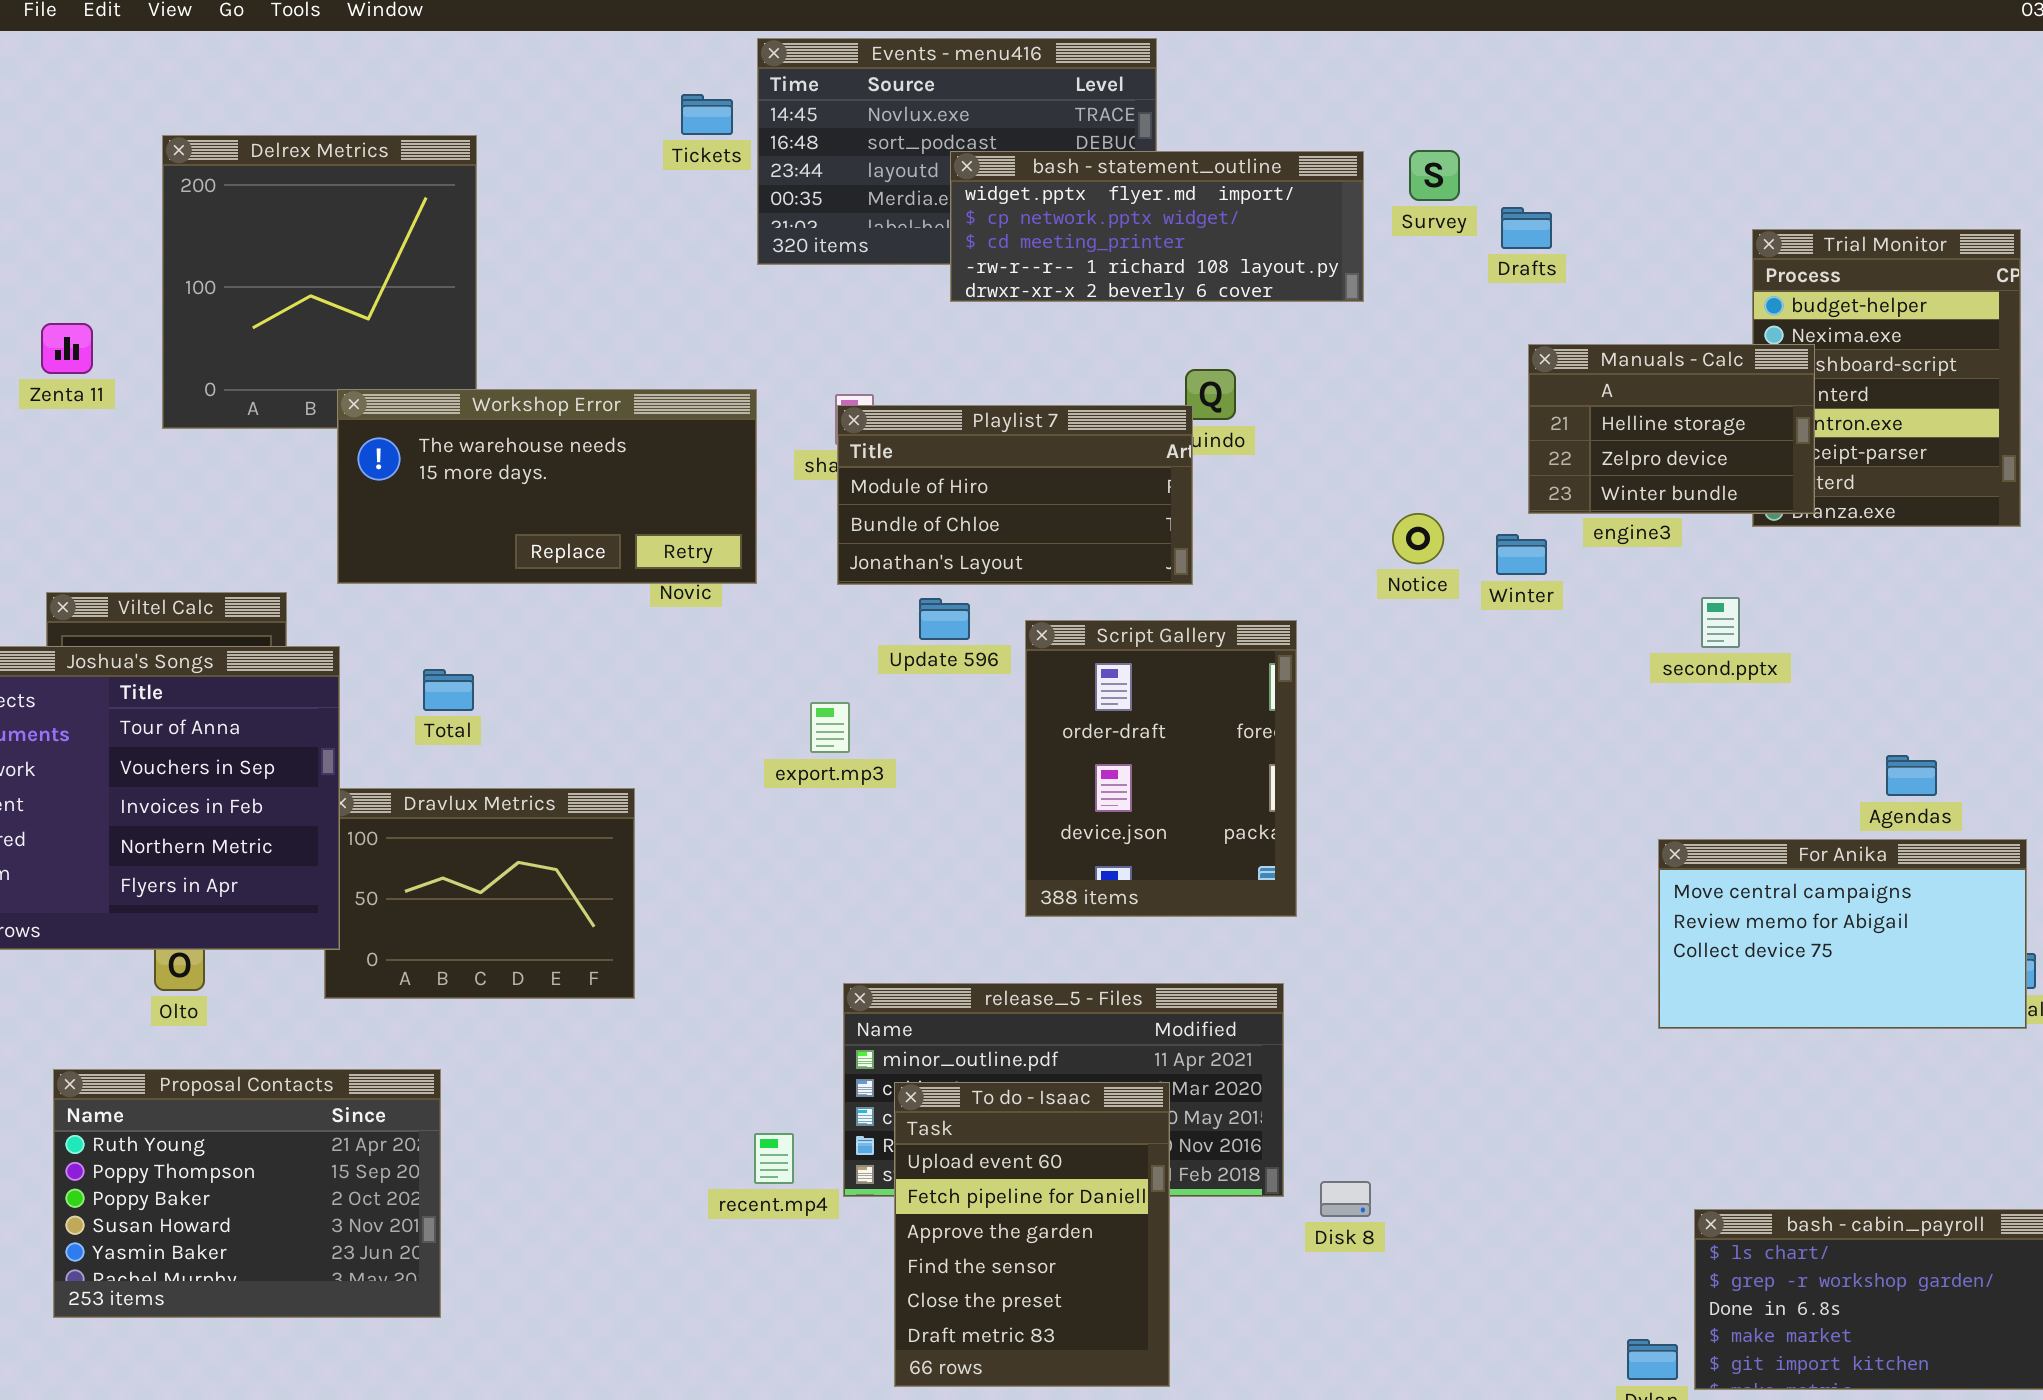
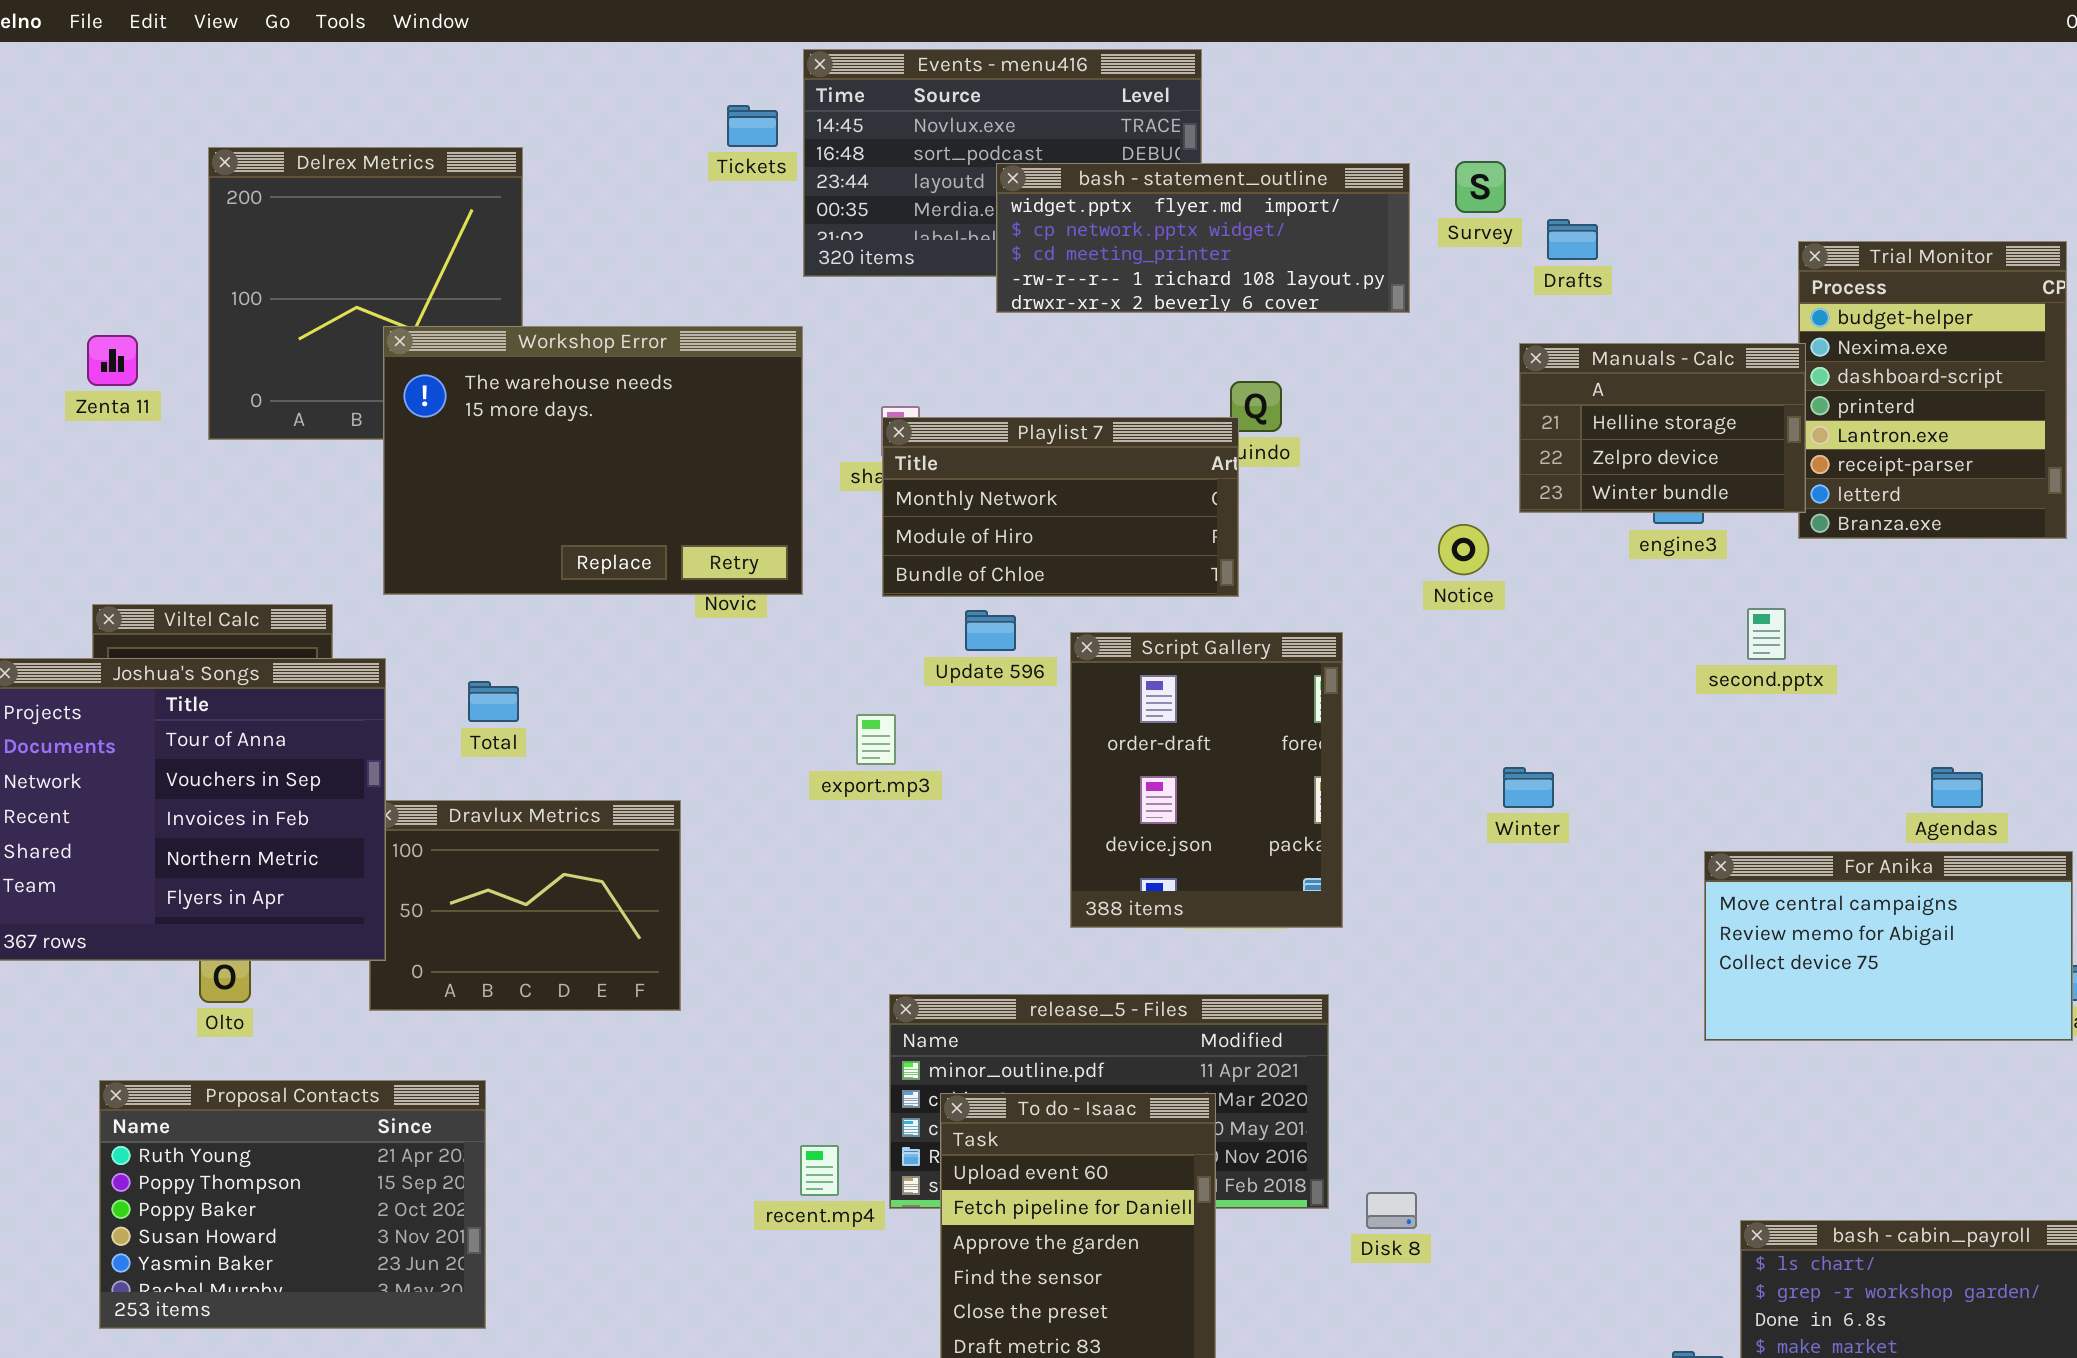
Manuals - Calc: [1528,344,1815,514] -> [1519,343,1806,513], moved
Workshop Error: [337,389,757,584] -> [383,326,803,595], resized
Playlist 7: [837,405,1193,585] -> [882,417,1239,597], scrolled up 1 row
Winter: [1496,534,1547,575] -> [1503,767,1554,808], moved

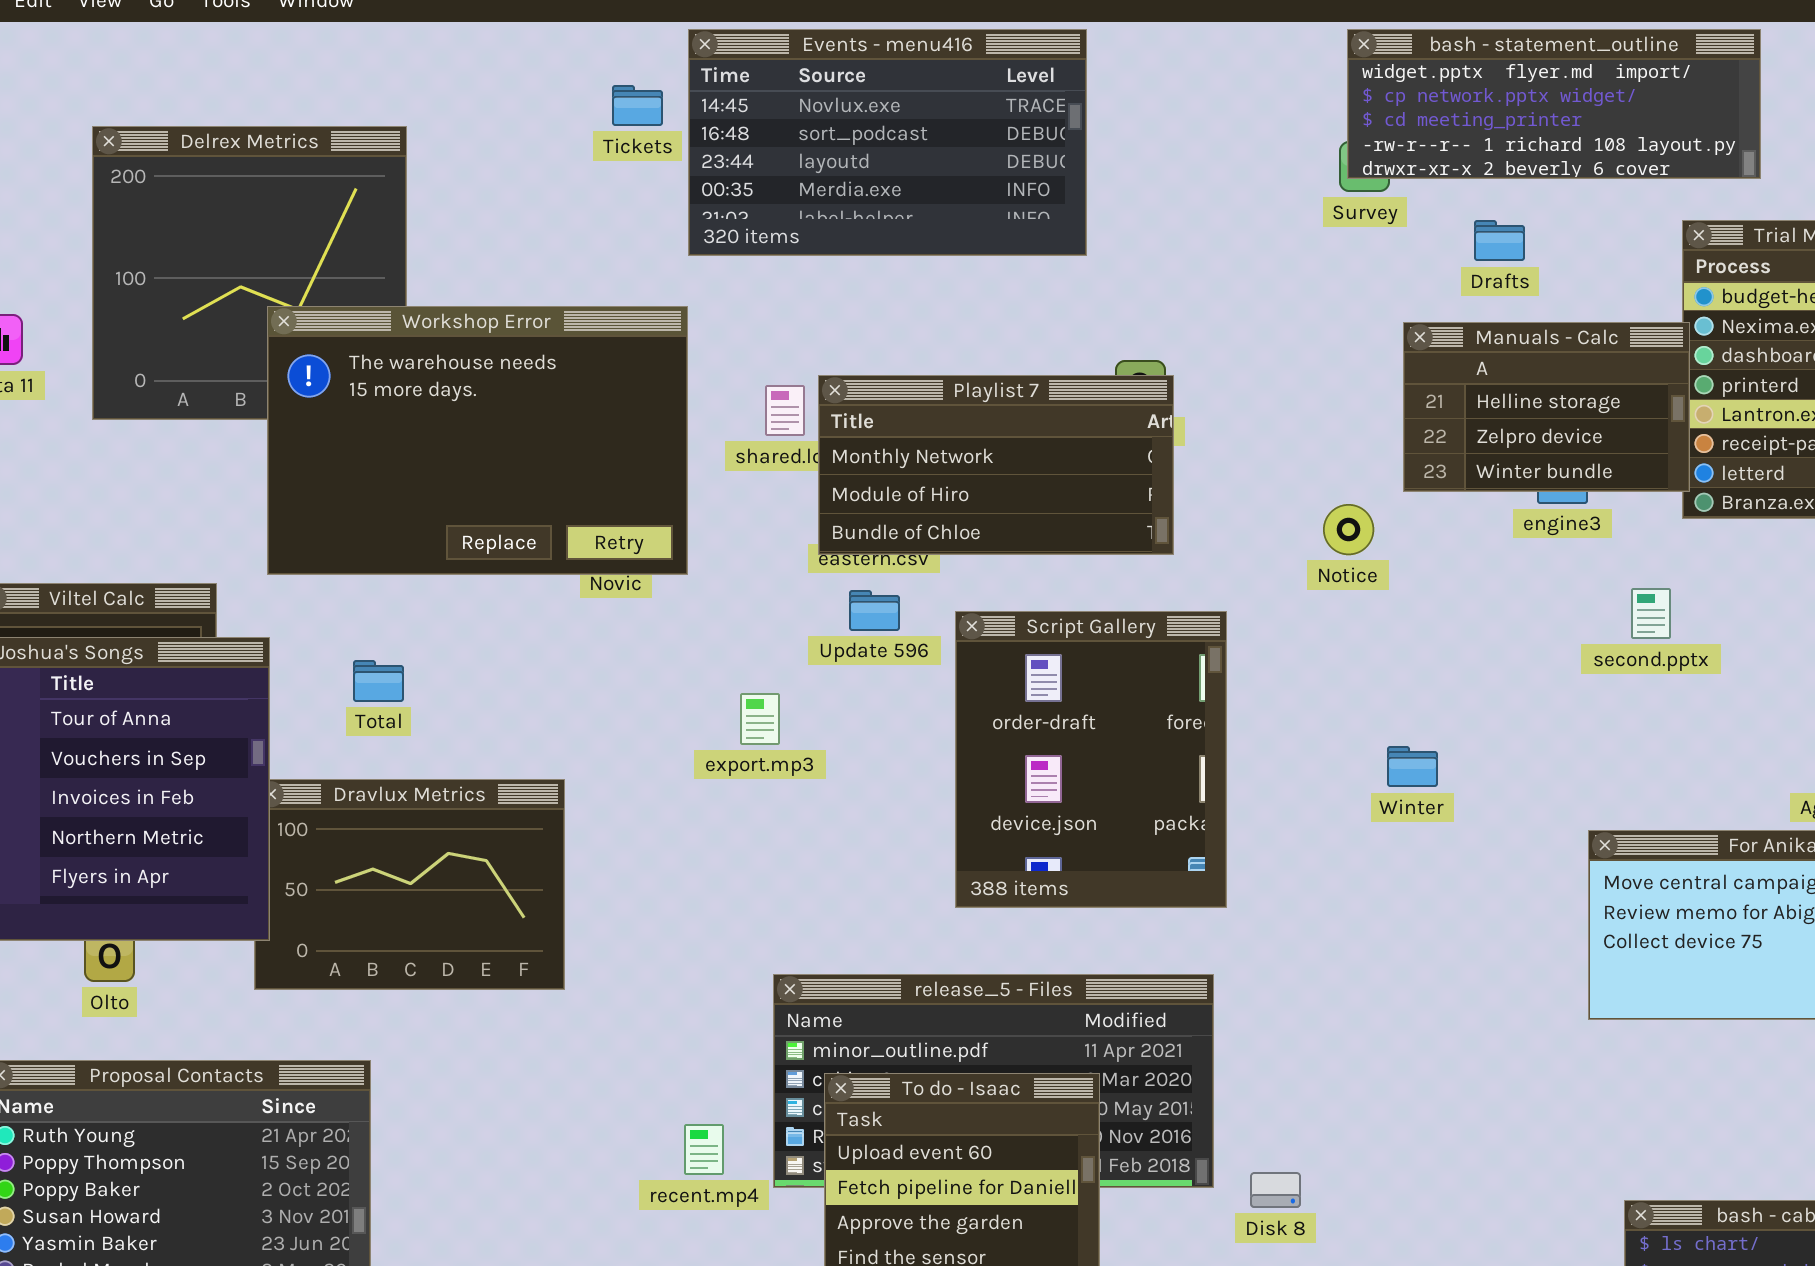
bash - statement_outline: [996,163,1410,313] -> [1347,29,1761,179], moved
Drafts: [1547,219,1598,260] -> [1474,220,1525,261], moved
Playlist 7: [882,417,1239,597] -> [818,375,1174,555], moved

